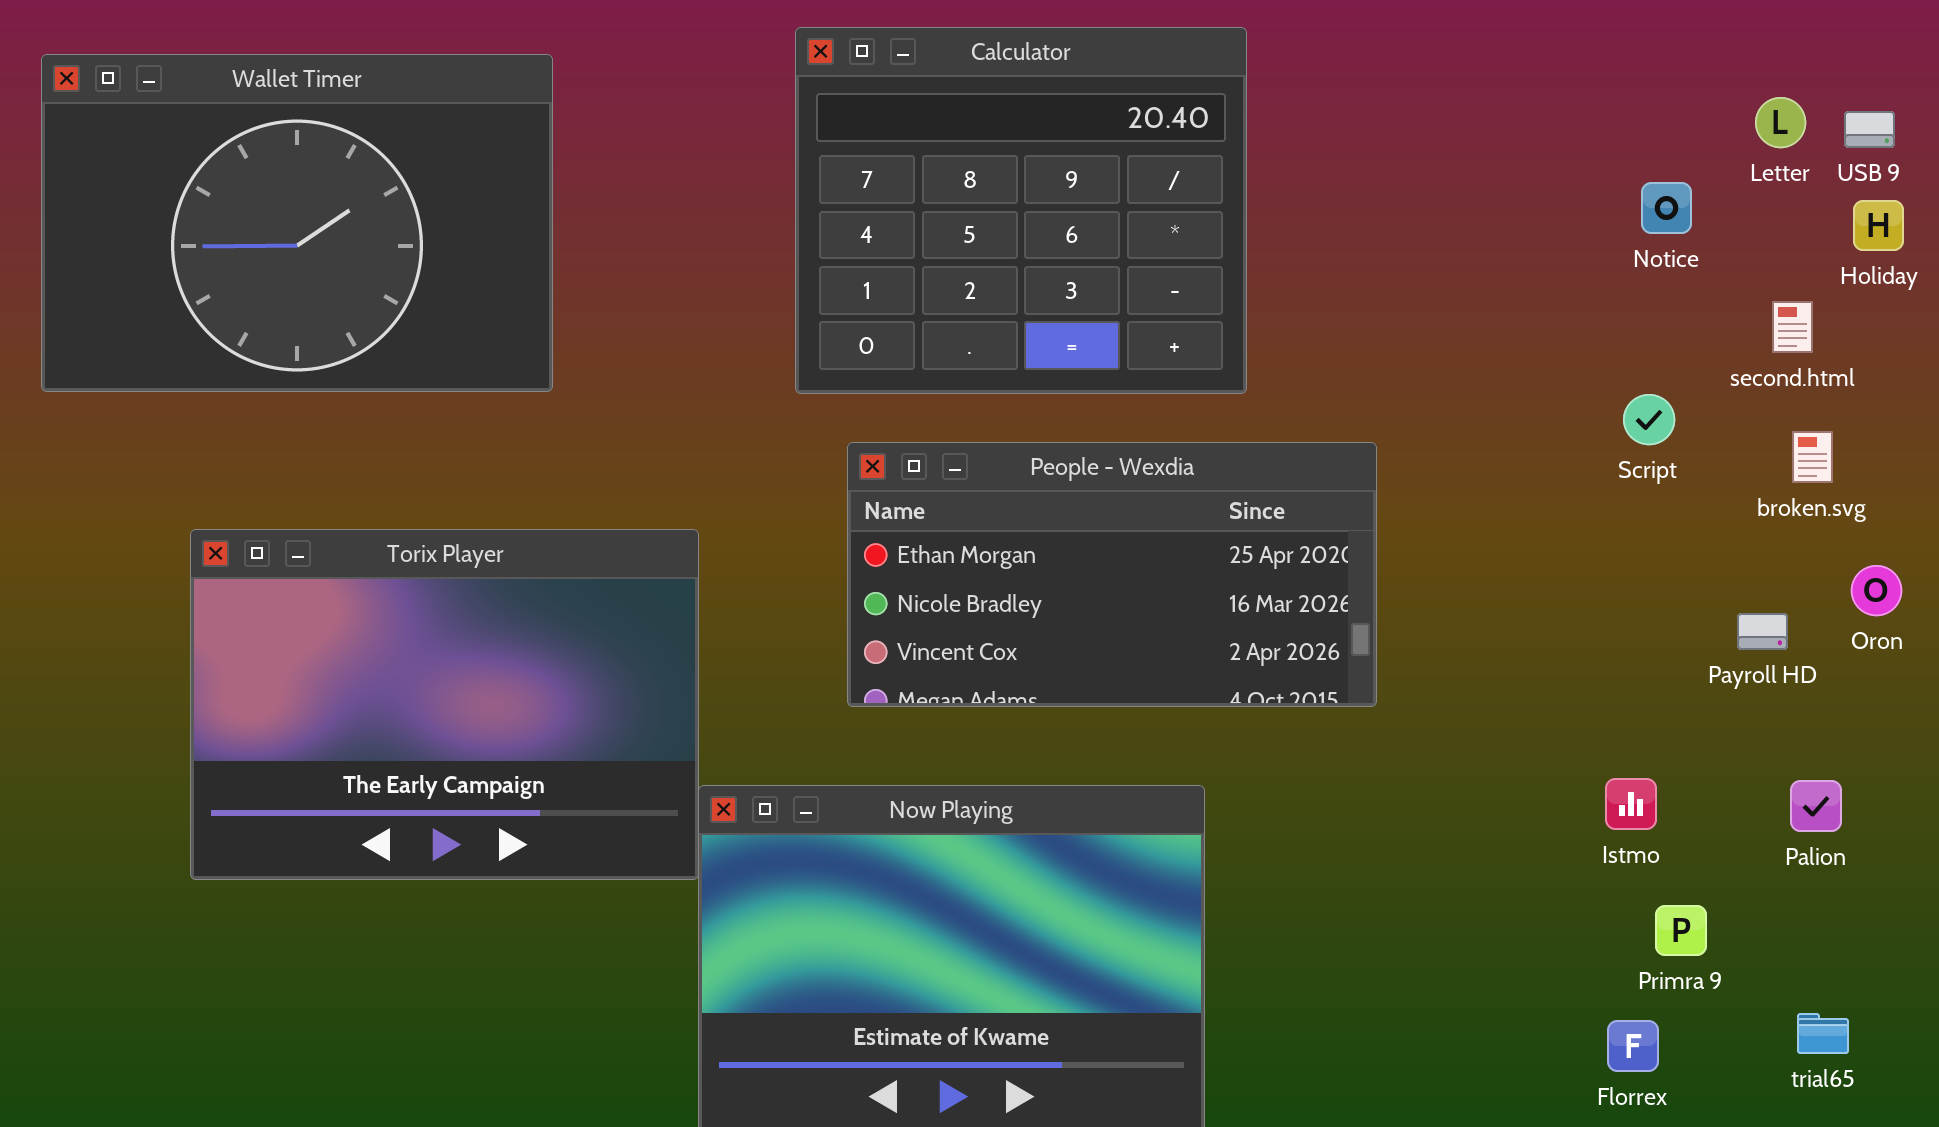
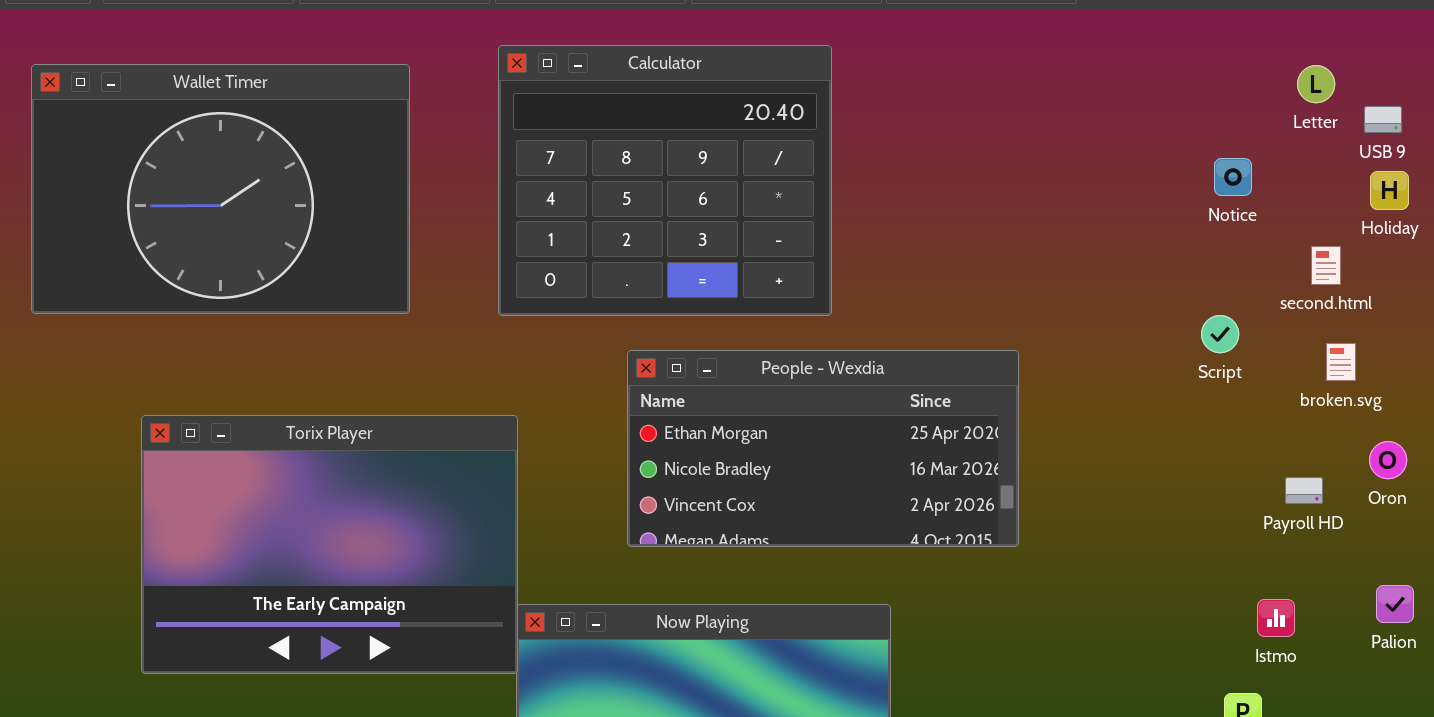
Calculator: [795,27,1247,394] -> [498,45,832,316], moved
Letter: [1755,97,1806,148] -> [1297,65,1335,103], moved
Istmo: [1605,778,1657,830] -> [1257,599,1295,637], moved
Palion: [1790,780,1842,832] -> [1376,585,1414,623], moved

